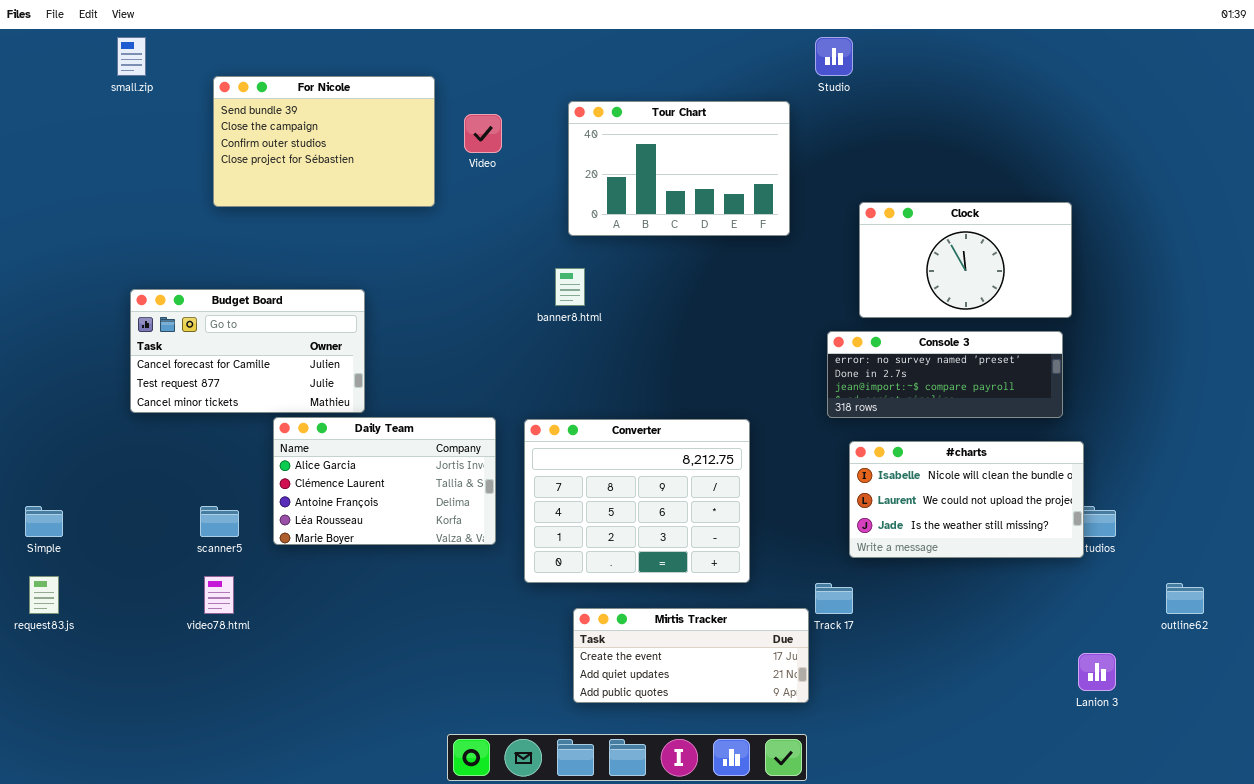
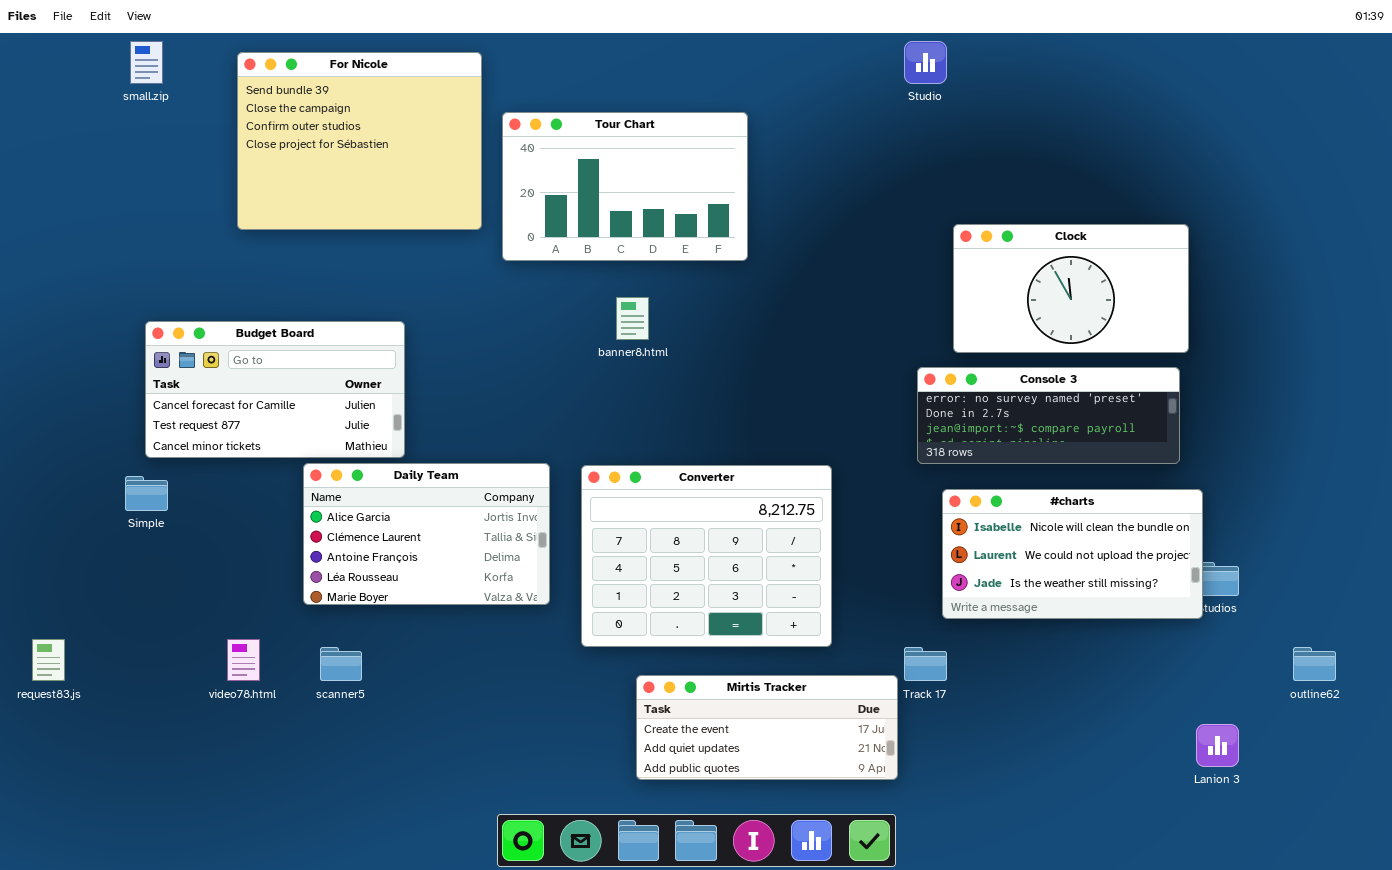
For Nicole: [213,76,435,207] -> [237,52,482,230], resized
Tour Chart: [568,101,790,236] -> [502,112,748,261], moved
Simple: [25,506,63,537] -> [125,476,168,511], moved
scanner5: [200,506,239,537] -> [320,647,362,681], moved

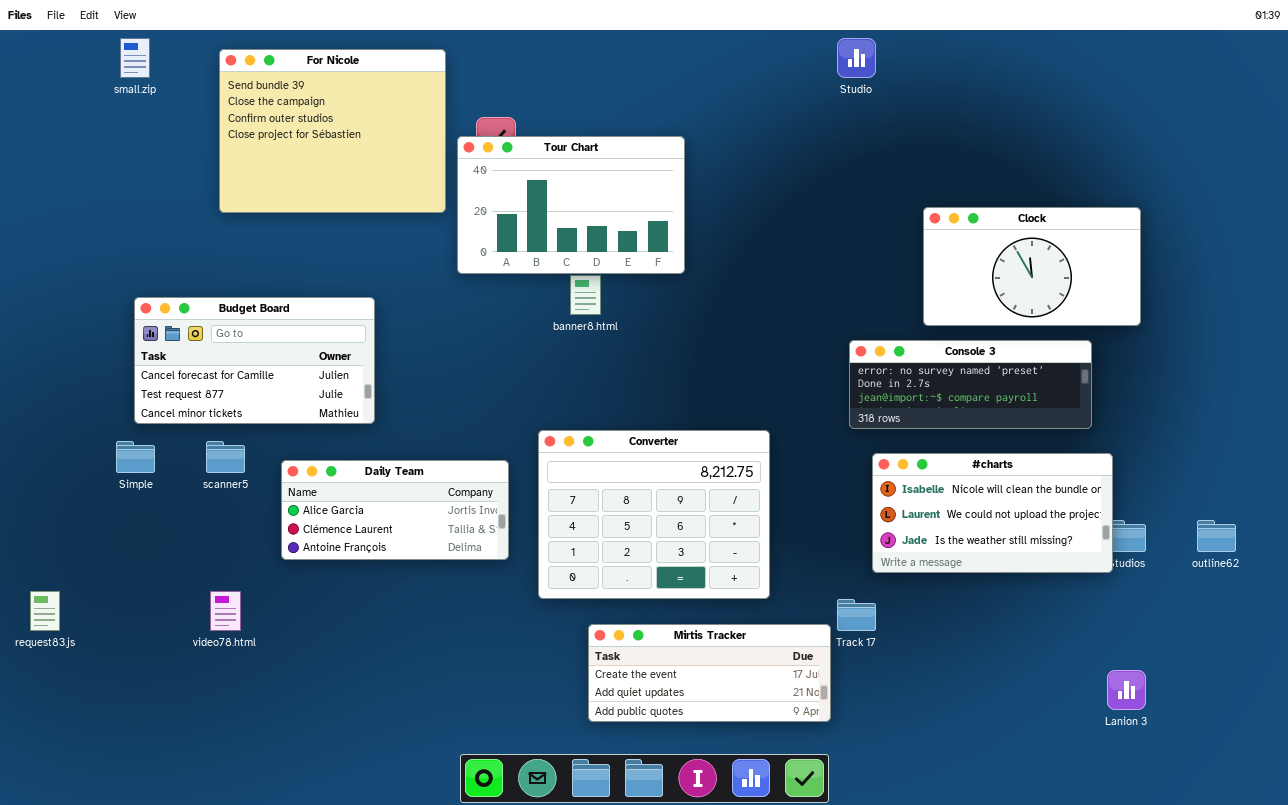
Tour Chart: [502,112,748,261] -> [457,136,685,274], moved
Clock: [953,224,1189,353] -> [923,207,1141,326], moved
Daily Team: [303,463,550,605] -> [281,460,509,560], resized
scanner5: [320,647,362,681] -> [206,441,245,473], moved
outline62: [1293,647,1336,681] -> [1197,520,1236,552], moved

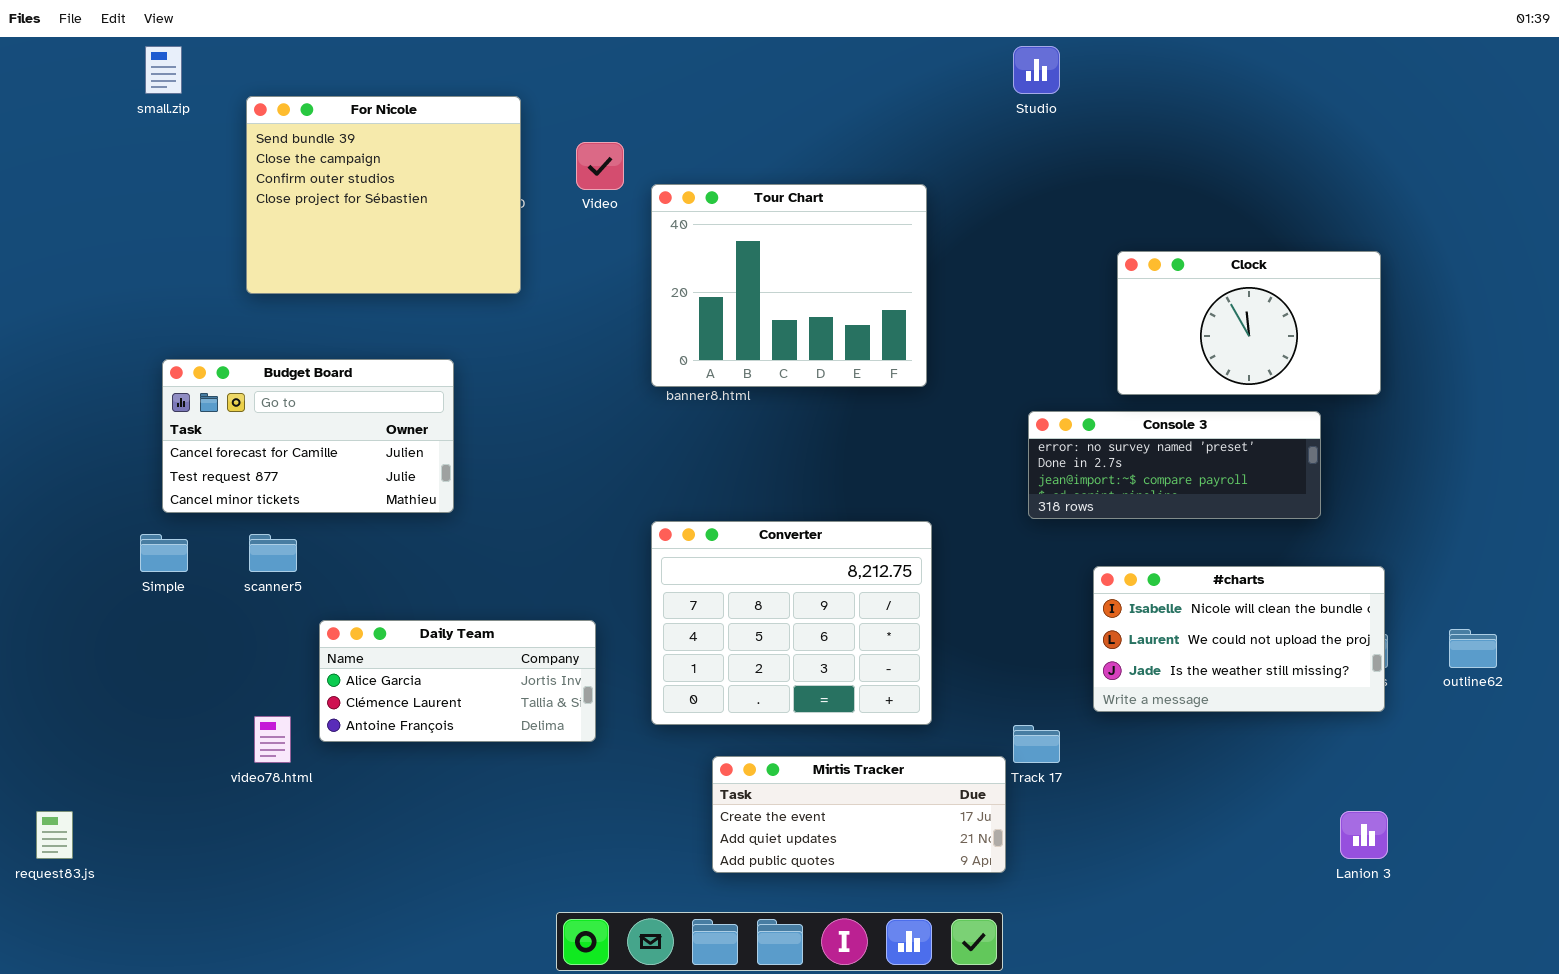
For Nicole: [219,49,446,213] -> [246,96,521,294], moved
Tour Chart: [457,136,685,274] -> [651,184,927,387], moved, resized
#charts: [872,453,1113,573] -> [1093,566,1385,712], moved
Daily Team: [281,460,509,560] -> [319,620,596,742], moved
request83.js: [30,591,60,631] -> [36,811,73,859], moved

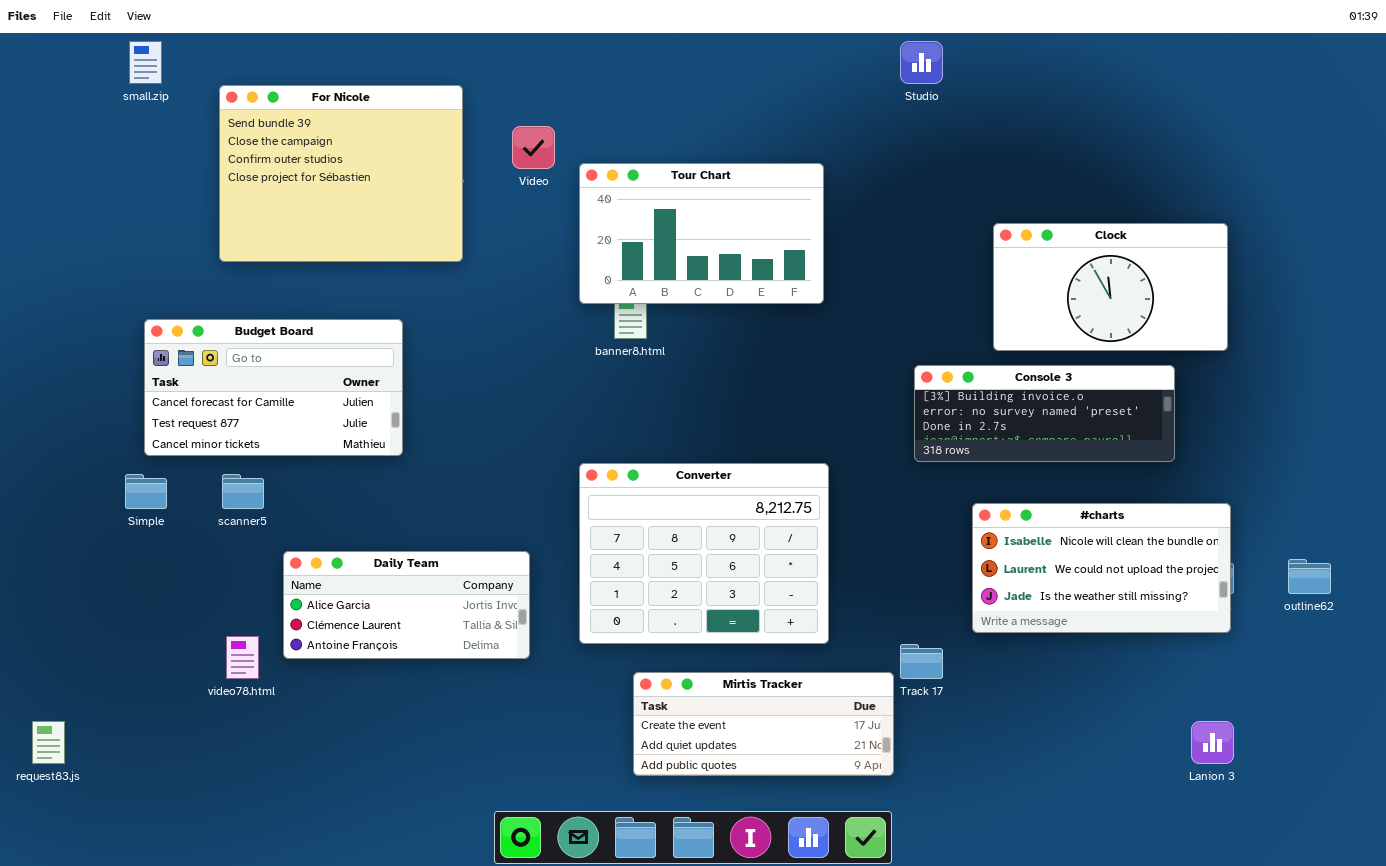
Tour Chart: [651,184,927,387] -> [579,163,824,304], resized
Console 3: [1028,411,1321,519] -> [914,365,1175,462], scrolled up 1 row

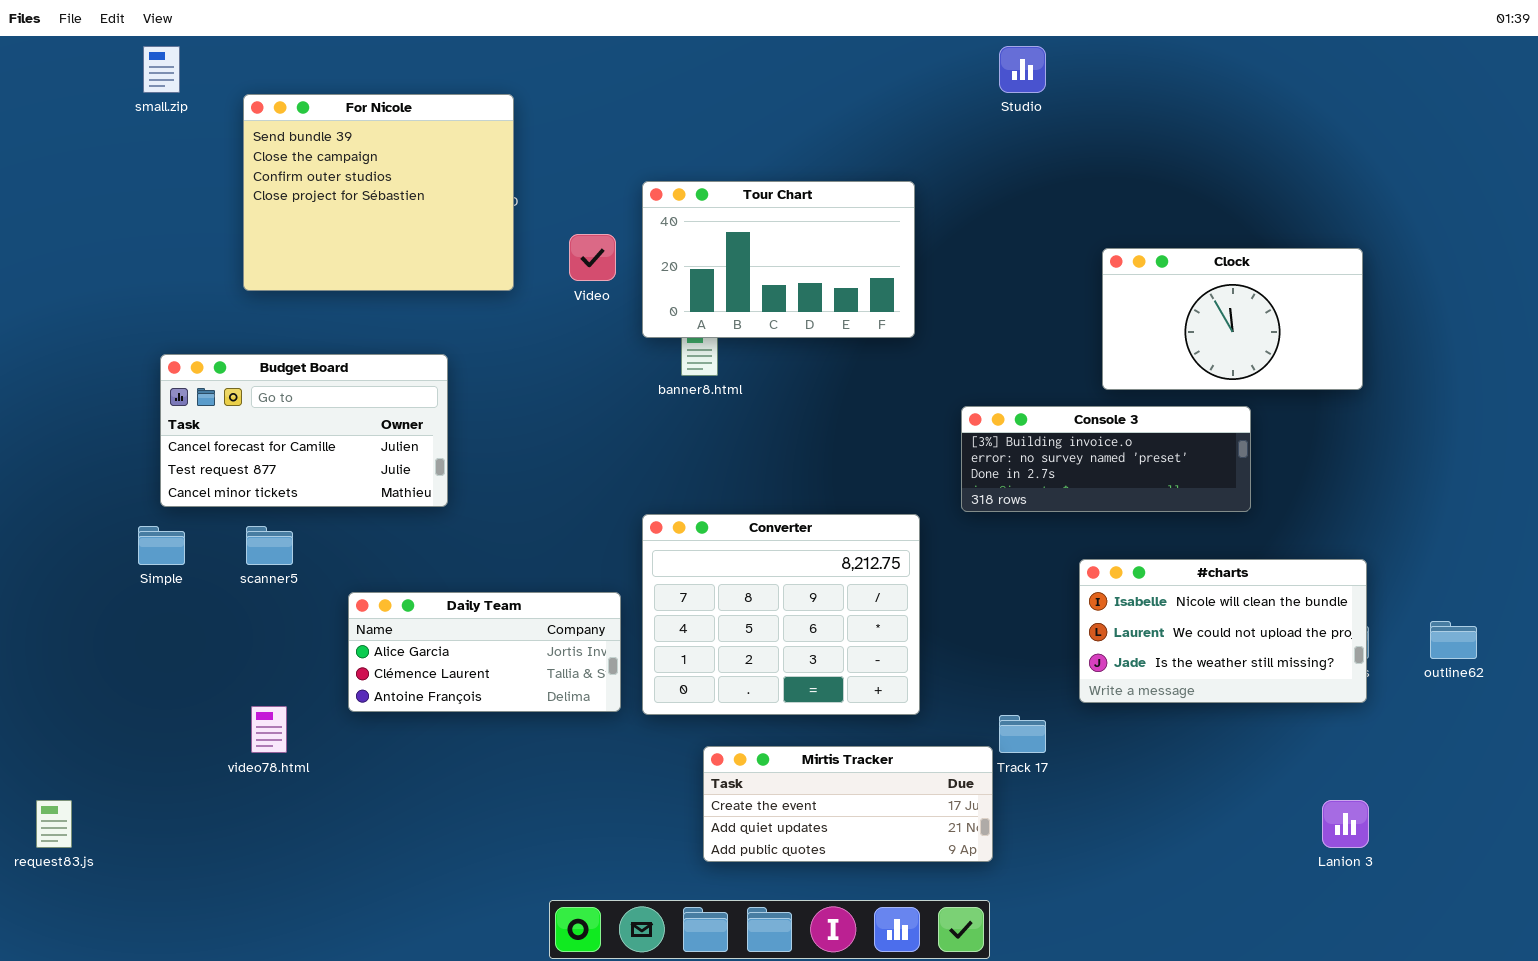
Video: [512,126,555,169] -> [569,234,616,281], moved
Console 3: [914,365,1175,462] -> [961,406,1251,512], moved
Daily Team: [283,551,530,659] -> [348,592,621,712], moved

